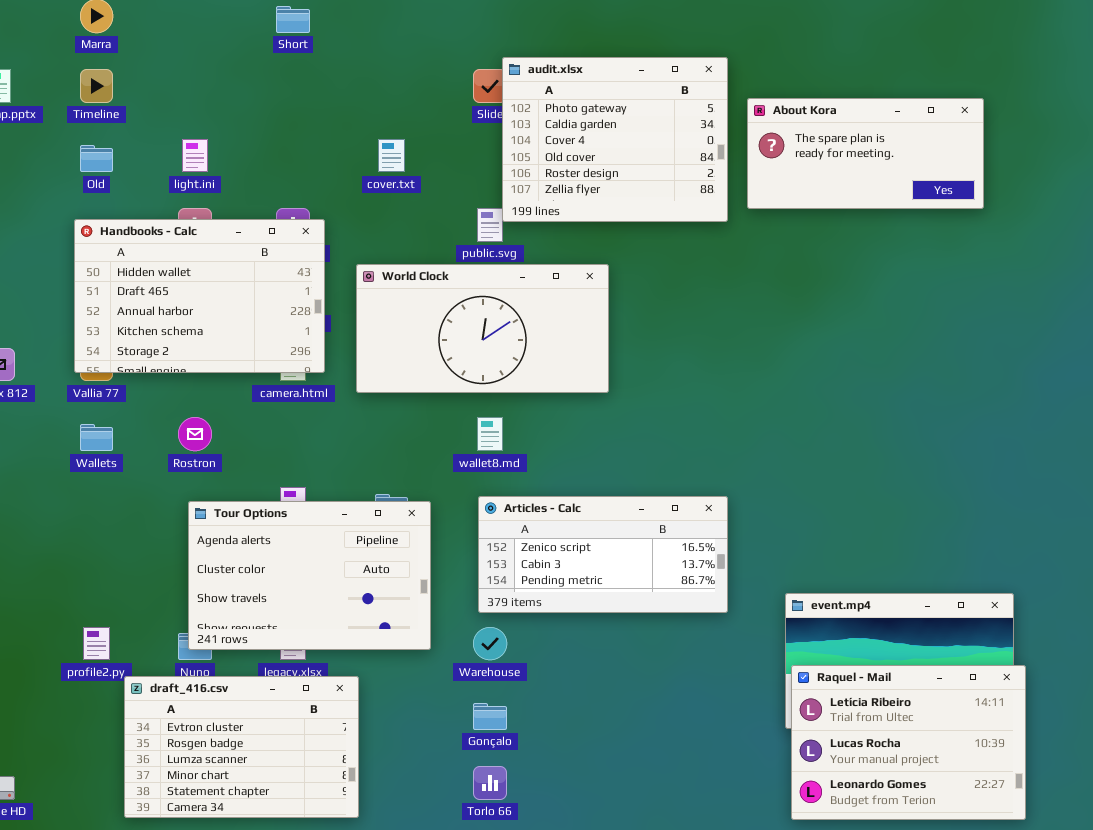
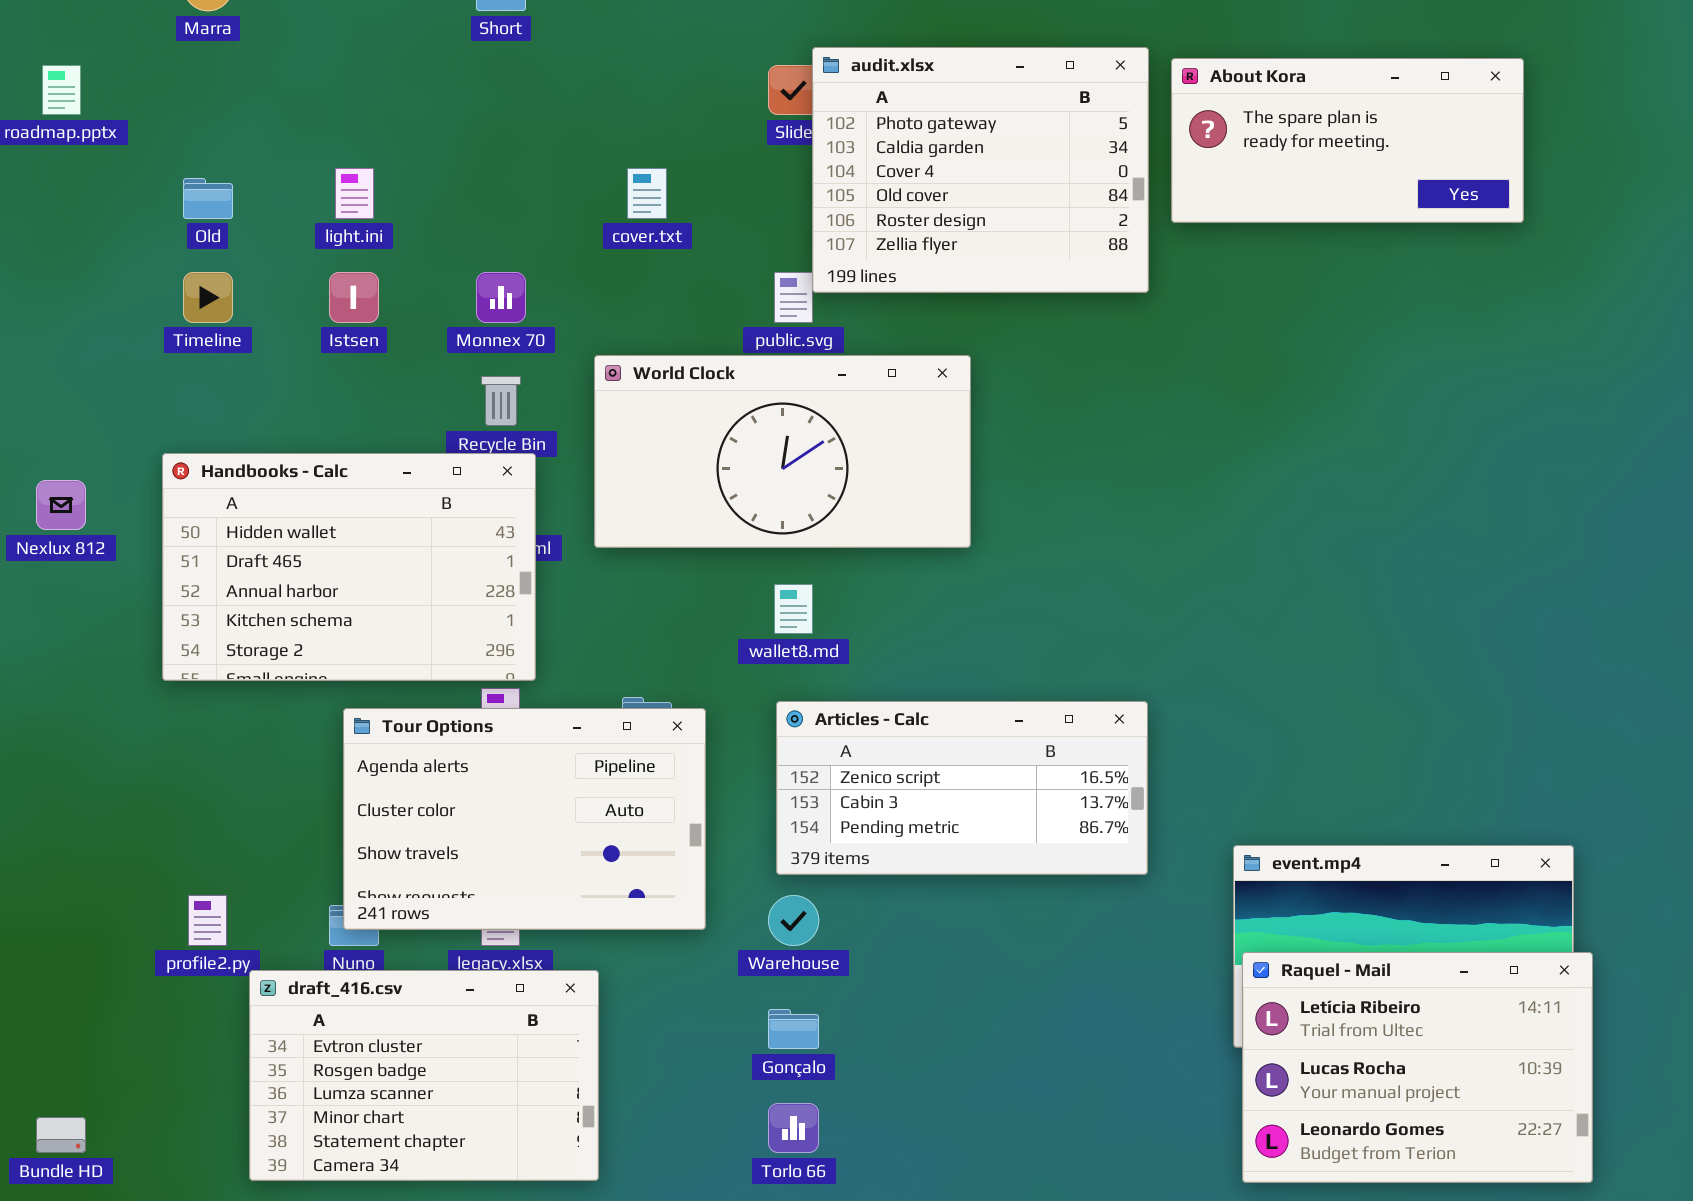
Timeline: [80,69,113,103] -> [183,272,233,323], moved
About Kora: [747,98,984,209] -> [1171,58,1524,223], moved
Handbooks - Calc: [74,219,325,373] -> [162,453,536,681], moved

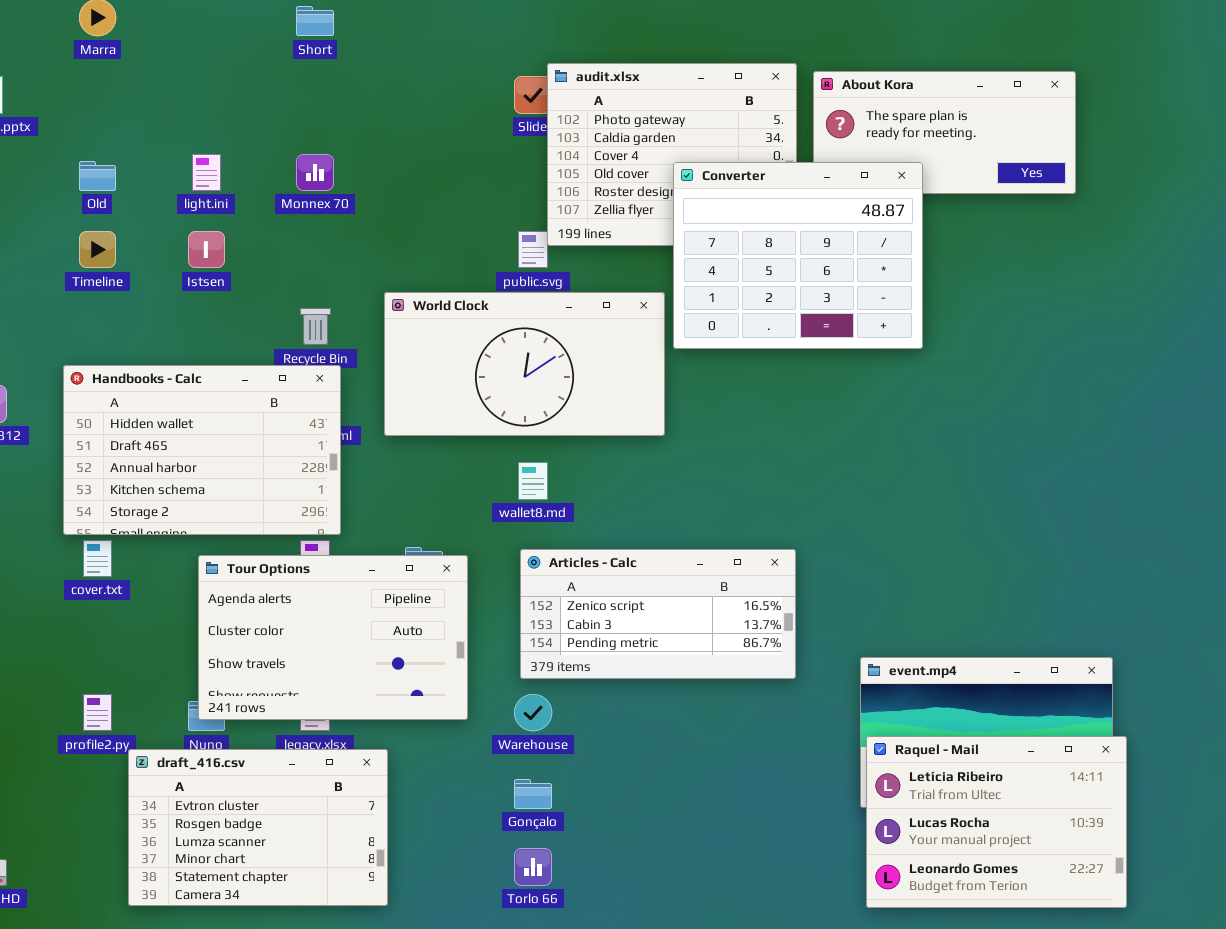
cover.txt: [627,168,667,219] -> [83,540,112,577], moved
Converter: none -> [673,162,923,349], opened
Monnex 70: [476,272,526,323] -> [296,154,334,191], moved

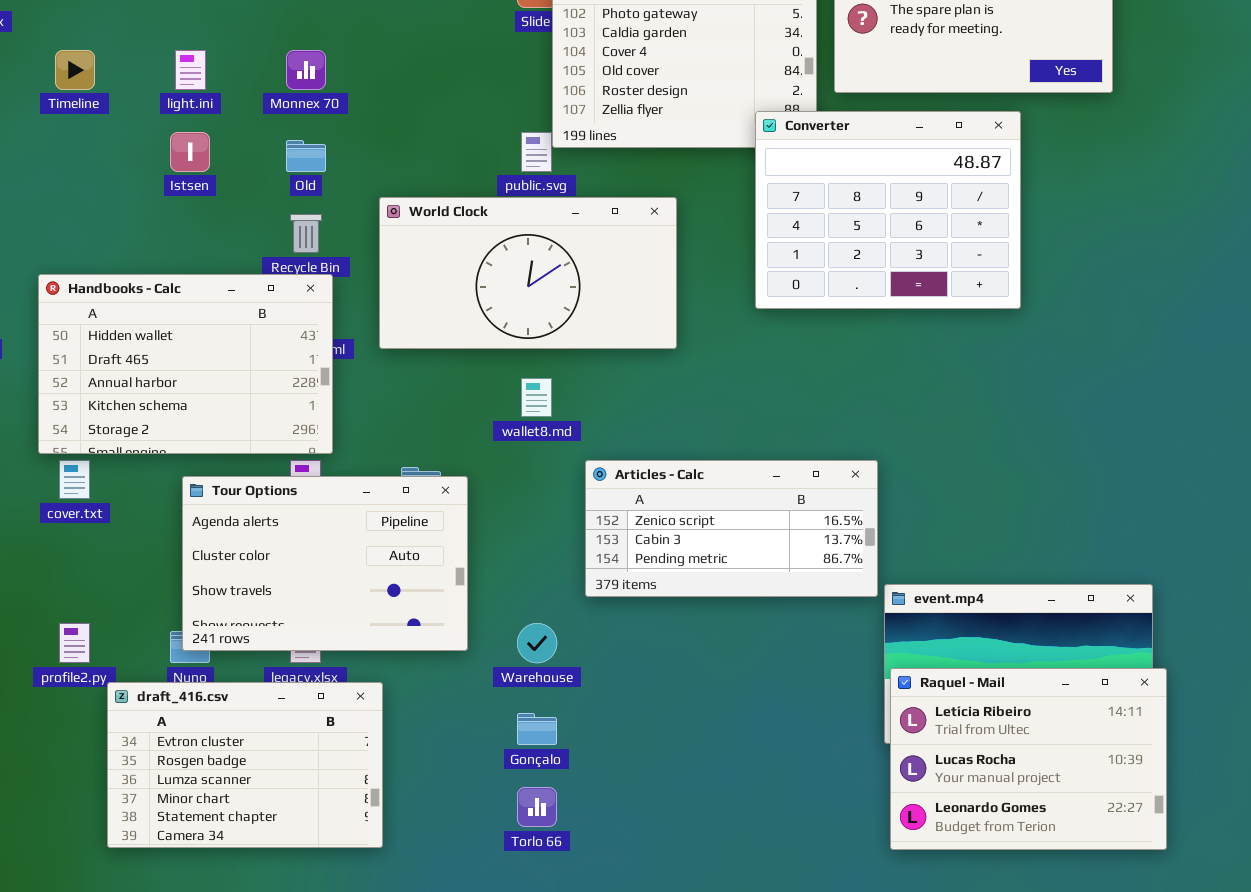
Old: [79,161,116,191] -> [286,140,326,172], moved
Converter: [673,162,923,349] -> [755,111,1021,309], moved
Timeline: [79,231,116,268] -> [55,50,95,90], moved
Articles - Calc: [520,549,796,679] -> [585,460,878,597], moved

